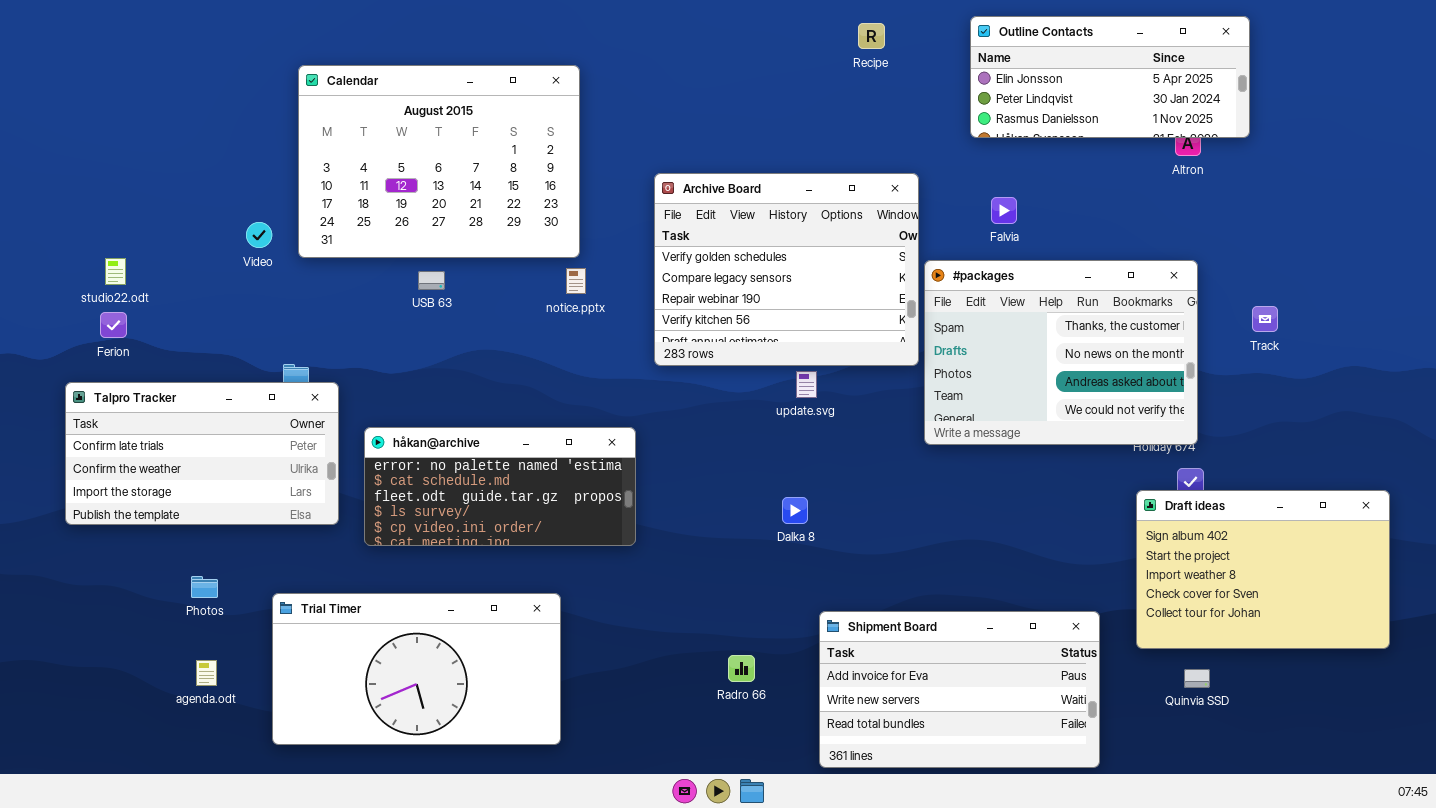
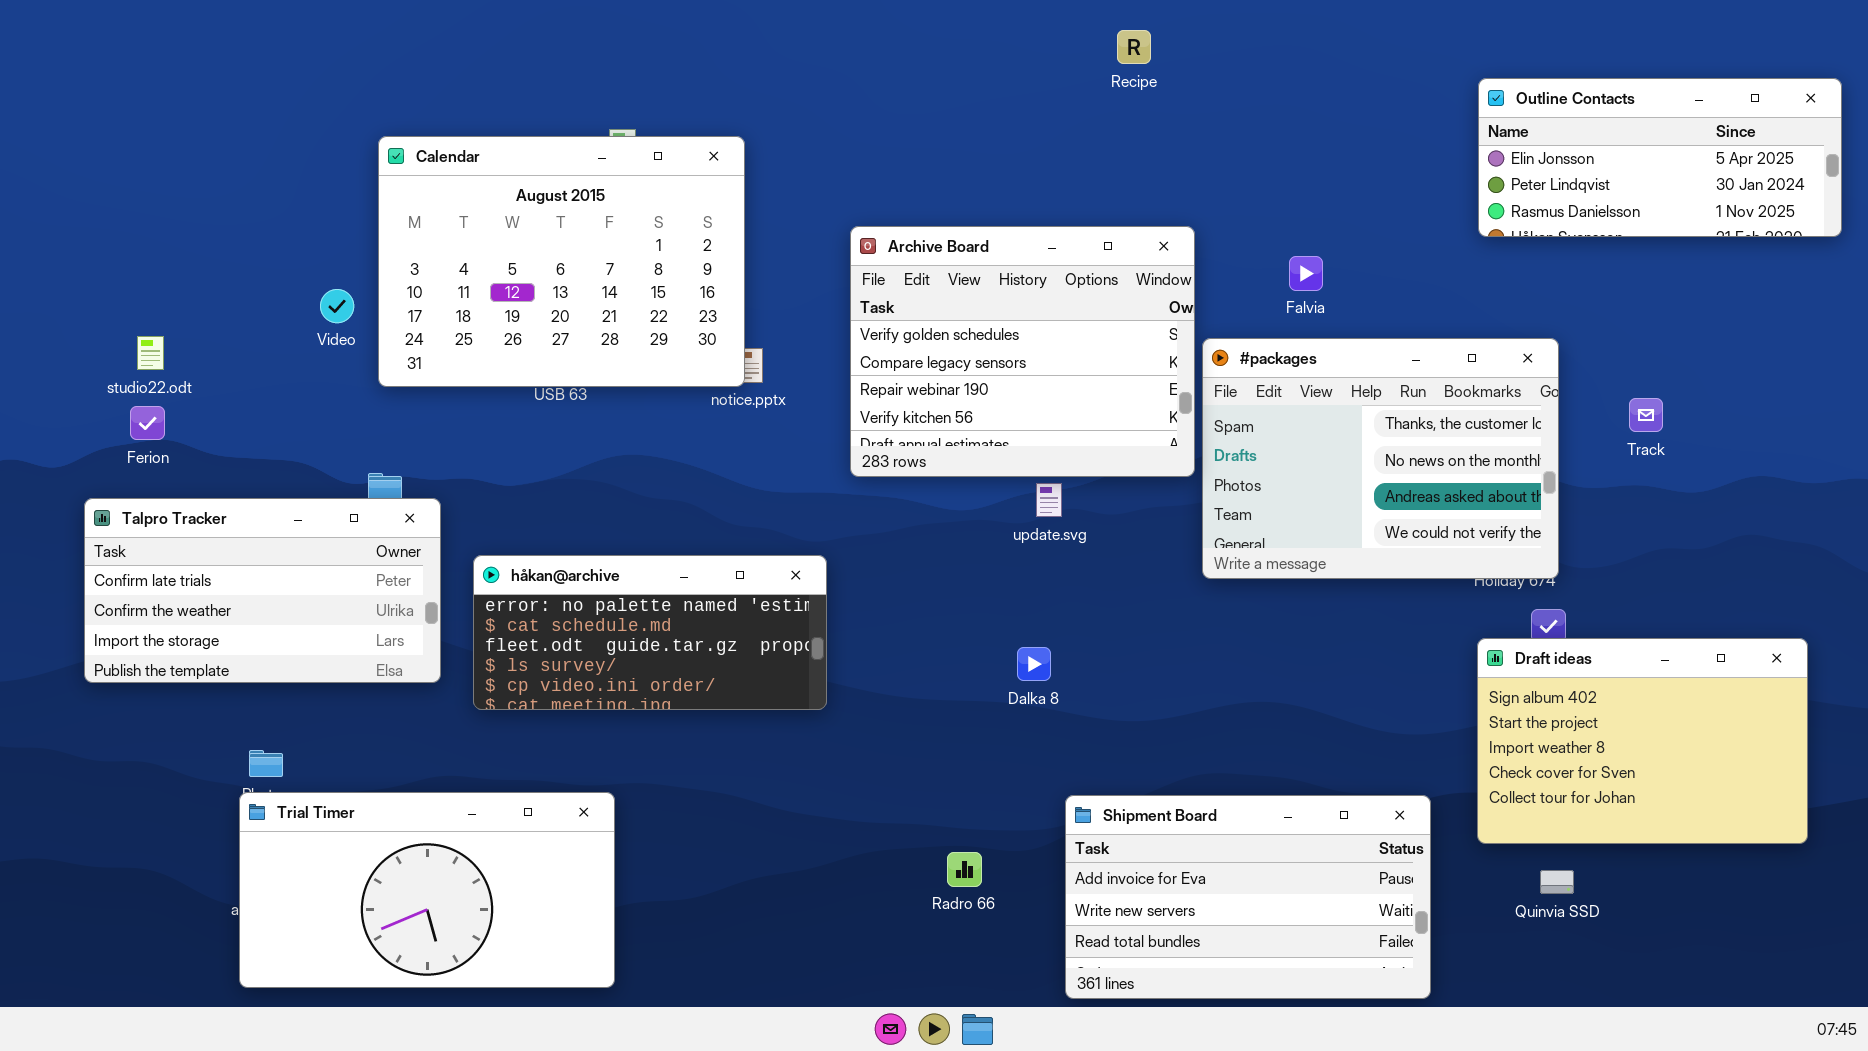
Outline Contacts: [970,16,1250,138] -> [1478,78,1842,237], moved
Calendar: [298,65,580,258] -> [378,136,745,387], moved
Trial Timer: [272,593,561,745] -> [239,792,615,988], moved

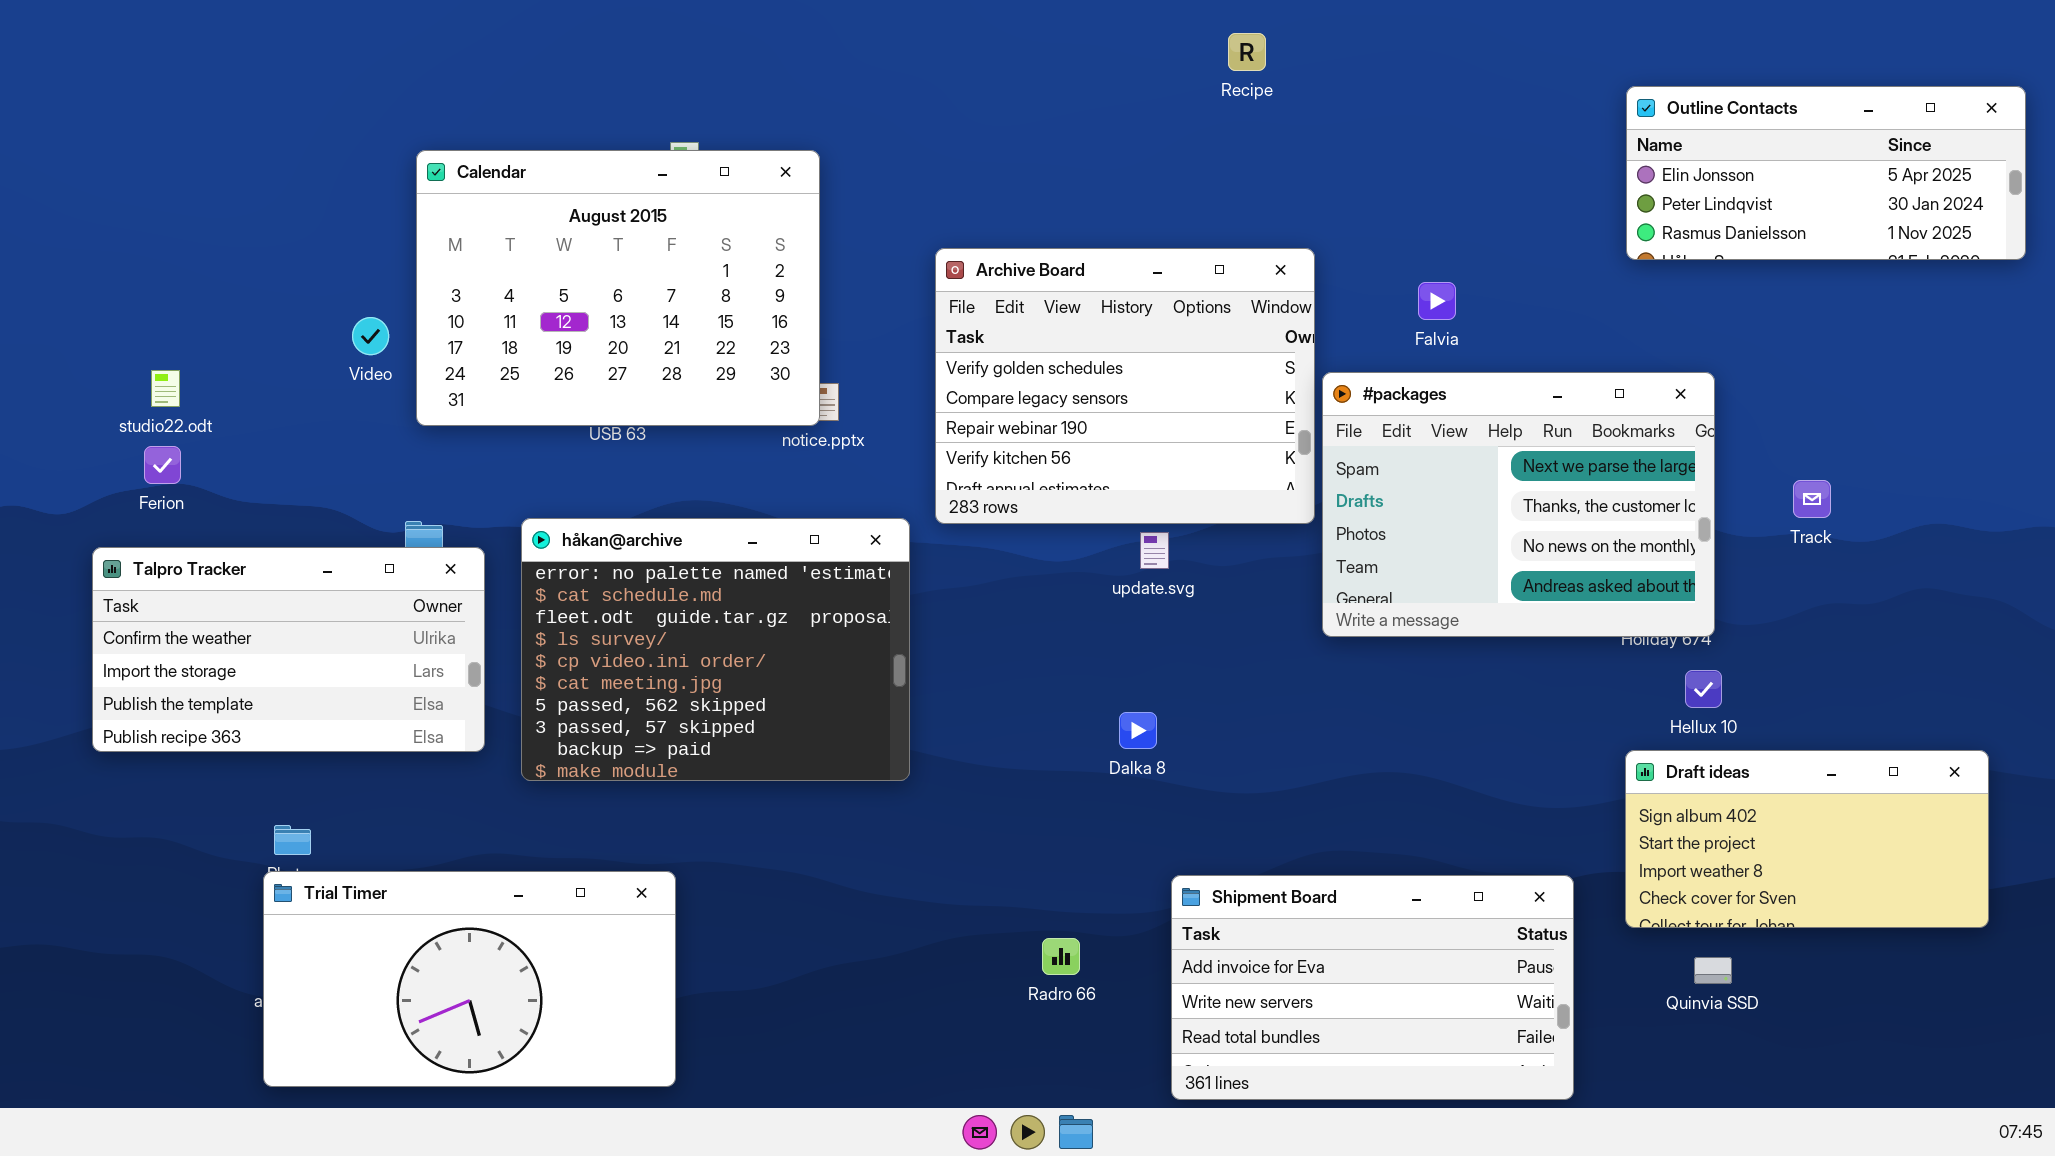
#packages: [1202,338,1559,579] -> [1322,372,1715,637], scrolled up 1 row
Track: [1629,398,1663,432] -> [1793,480,1831,518], moved
Talpro Tracker: [84,498,441,683] -> [92,547,485,752], scrolled down 1 row
håkan@archive: [473,555,827,710] -> [521,518,910,781], resized
Draft ideas: [1477,638,1808,844] -> [1625,750,1989,928], resized

